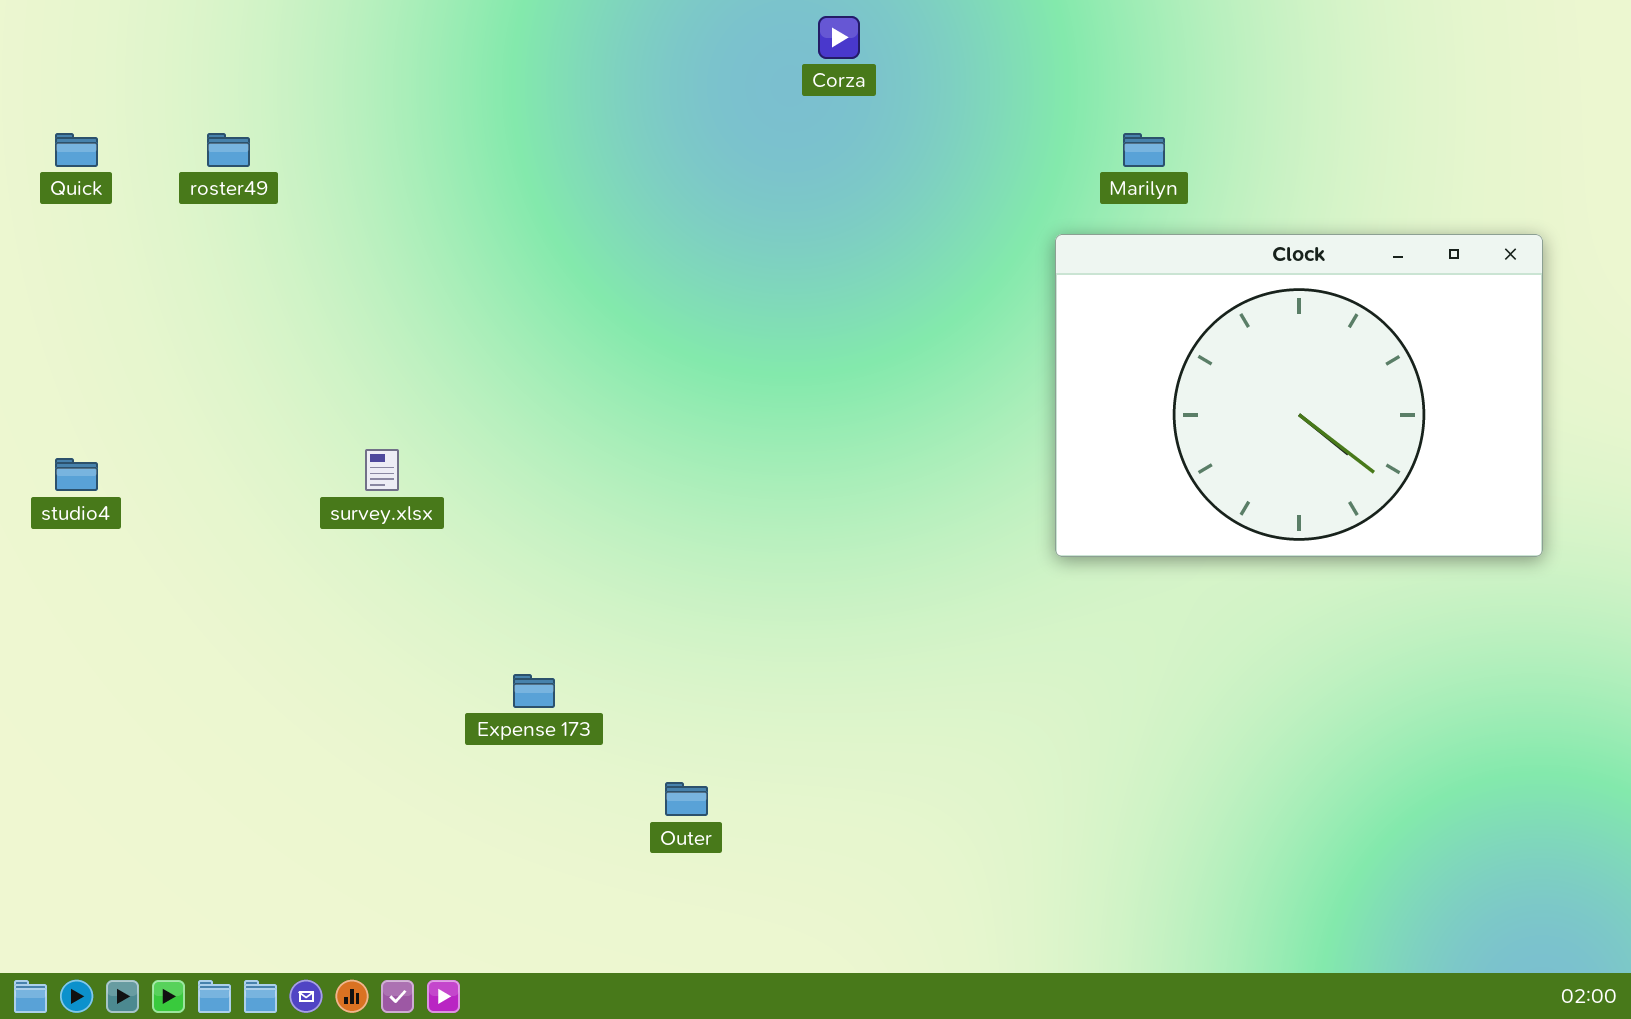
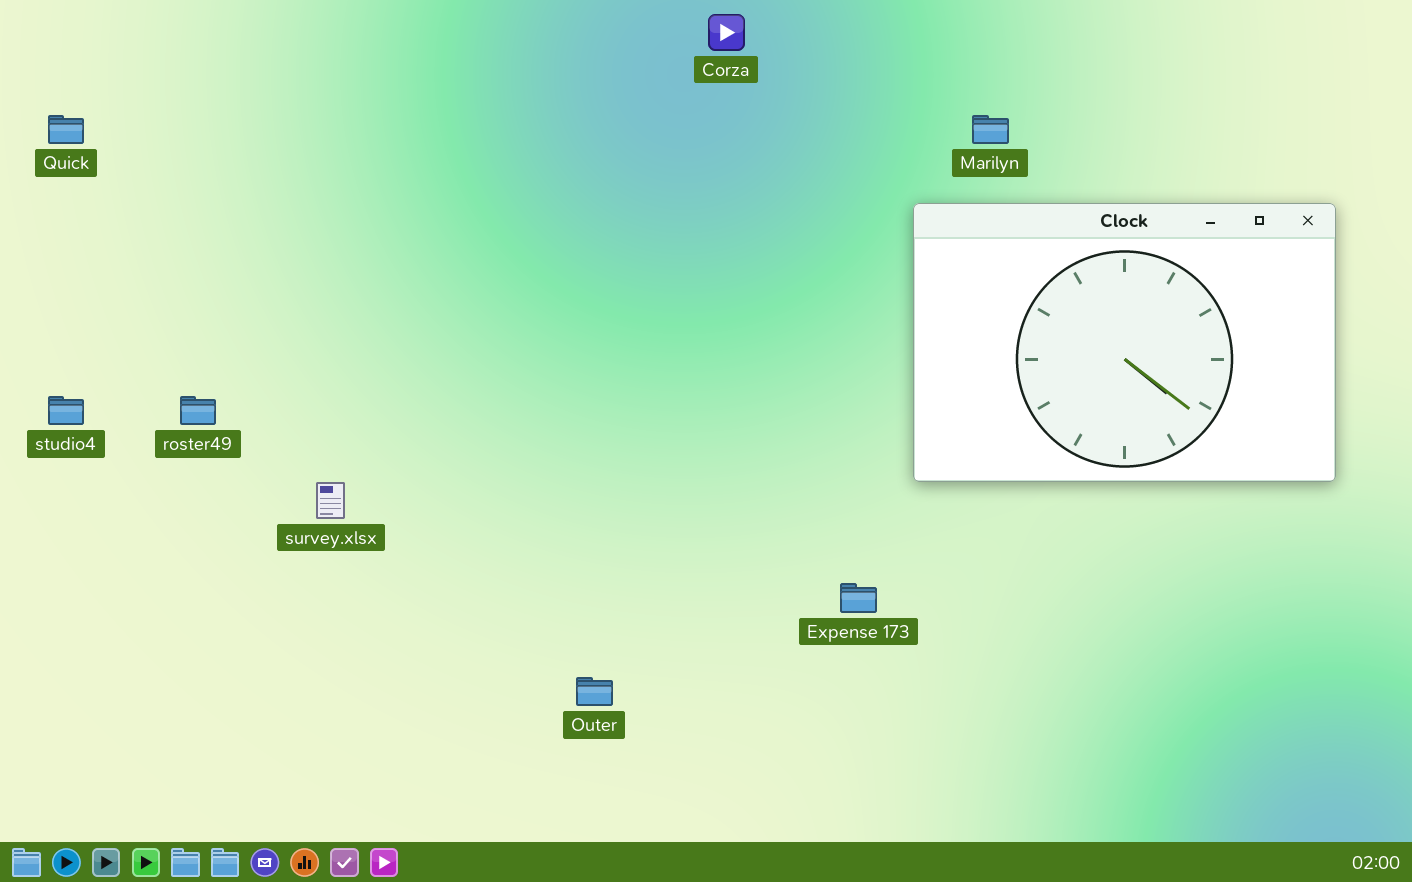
roster49: [207,133,250,167] -> [180,396,216,425], moved
survey.xlsx: [365,449,399,491] -> [316,482,345,519], moved
Expense 173: [513,674,555,708] -> [840,583,877,613], moved

